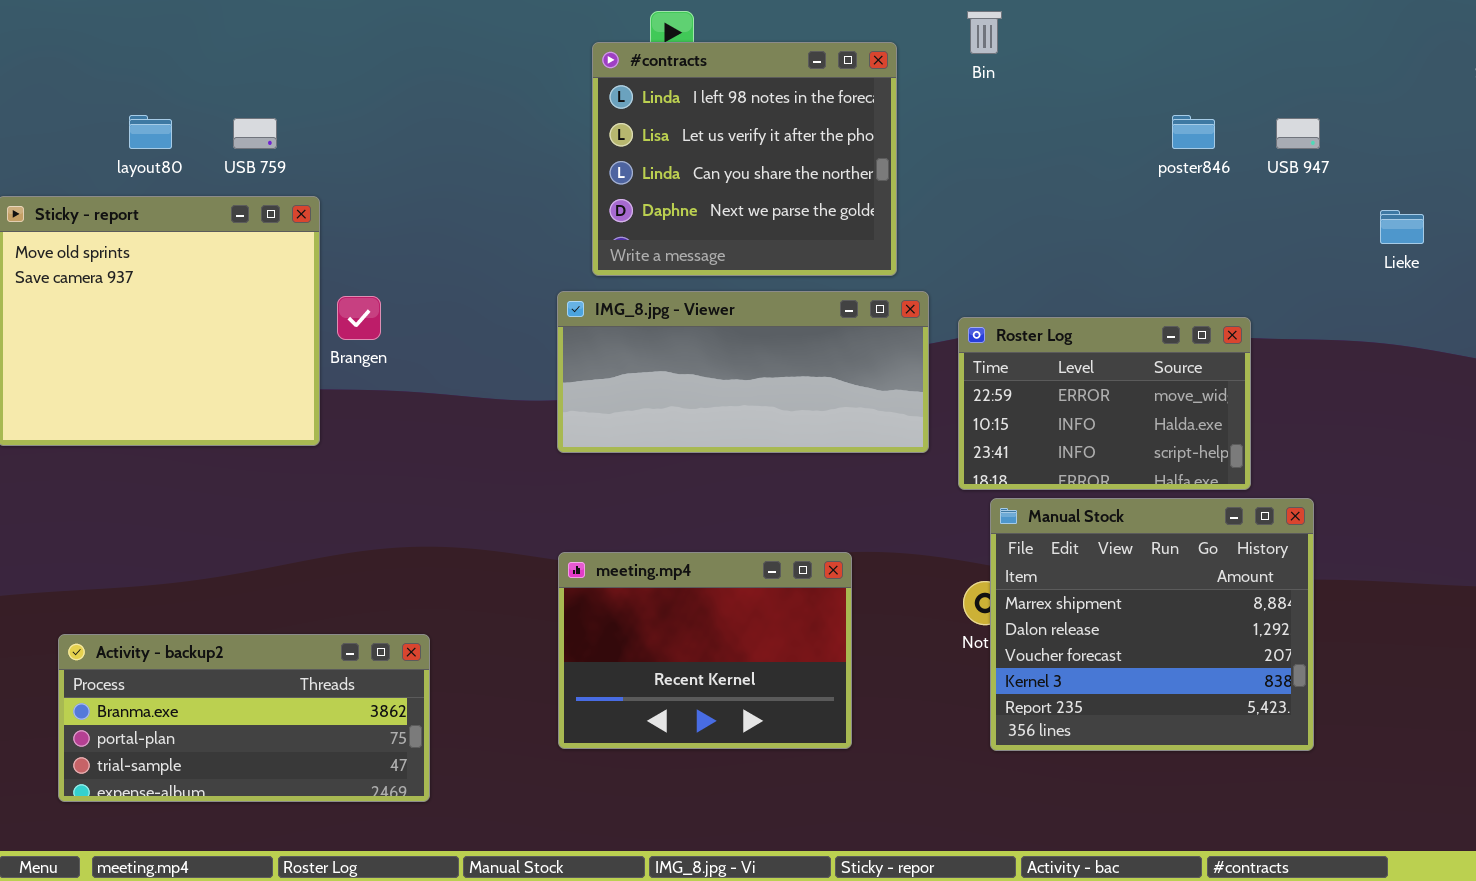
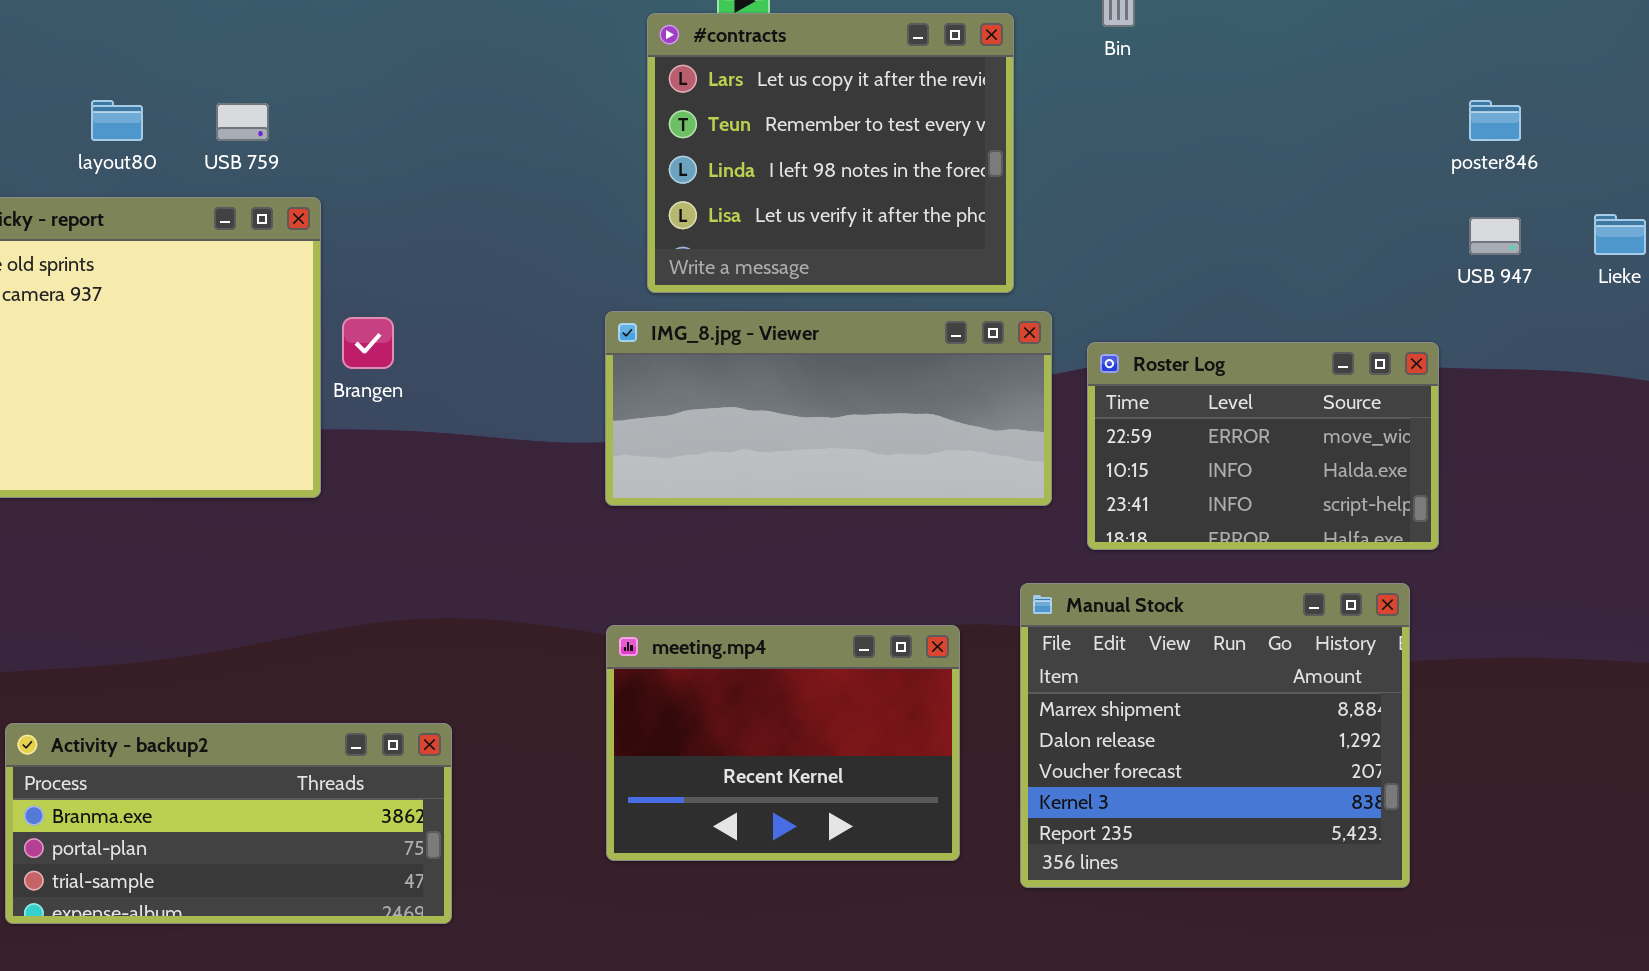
#contracts: [592,42,897,276] -> [647,13,1014,293], scrolled up 2 rows
poster846: [1172,115,1215,149] -> [1469,100,1521,141], moved
USB 947: [1276,118,1320,149] -> [1469,217,1521,255], moved
Manual Stock: [990,498,1314,751] -> [1020,583,1410,888], moved

